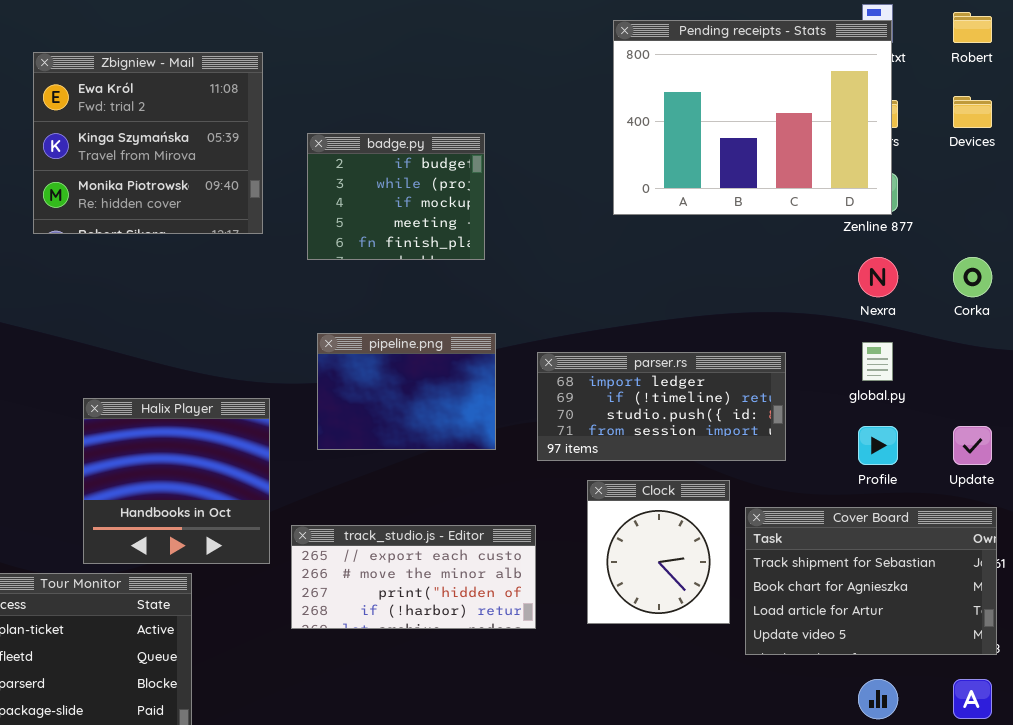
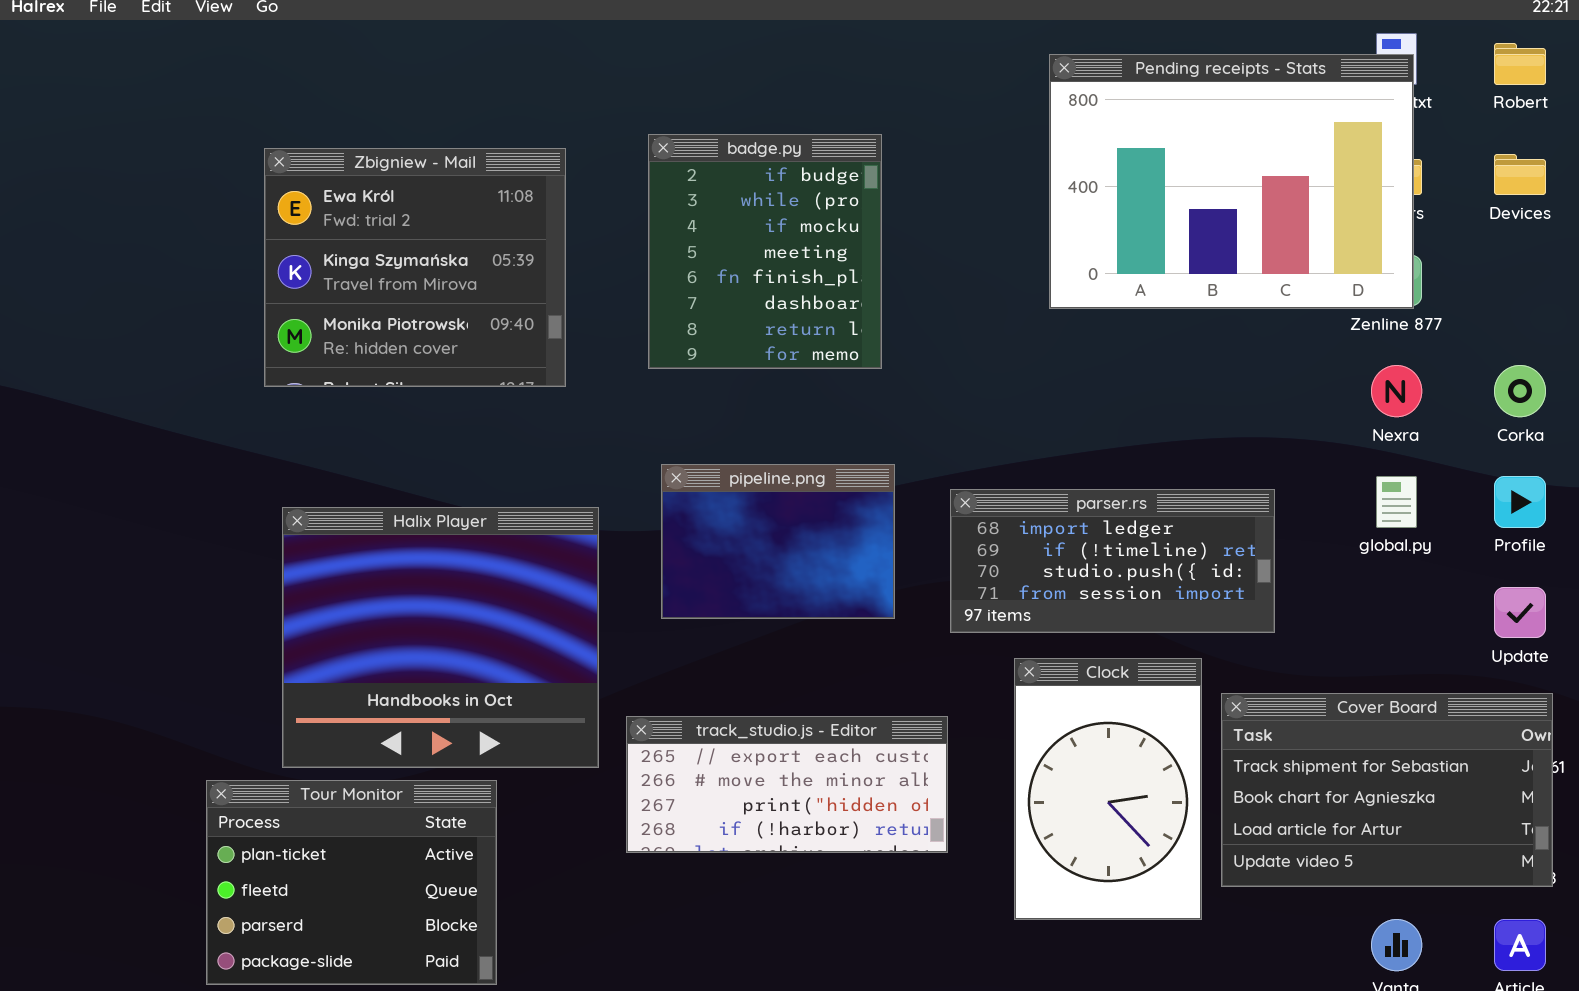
Zbigniew - Mail: [33,52,263,234] -> [264,148,566,387], moved
badge.py: [307,133,485,260] -> [648,134,882,369], resized
Halix Player: [83,398,270,564] -> [282,507,599,768], resized
Profile: [858,426,898,465] -> [1494,476,1546,528], moved
Clock: [587,480,730,624] -> [1014,658,1202,920], resized

